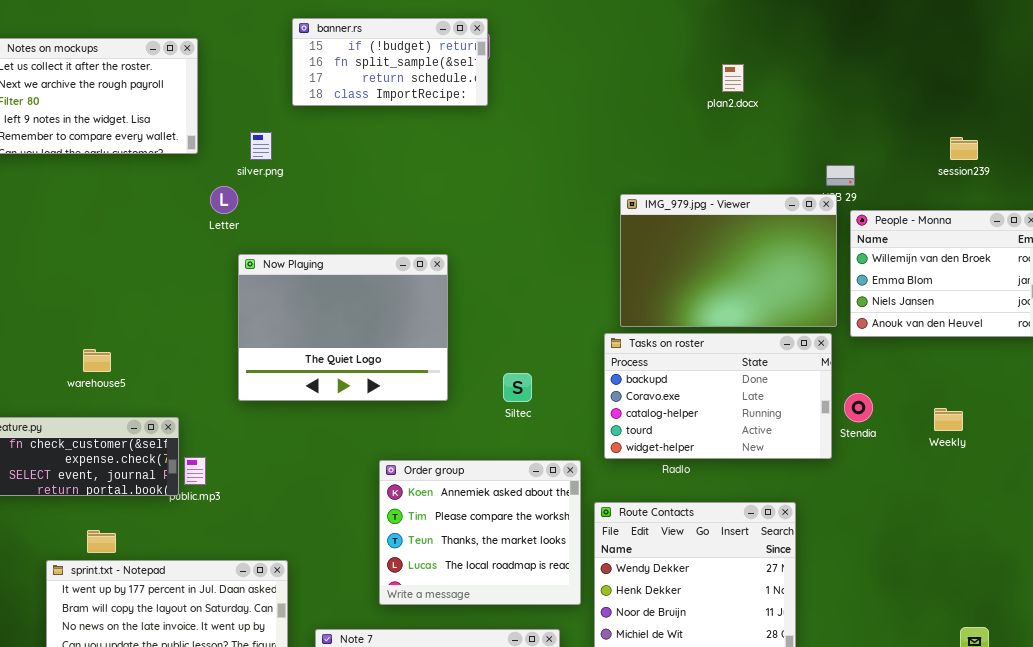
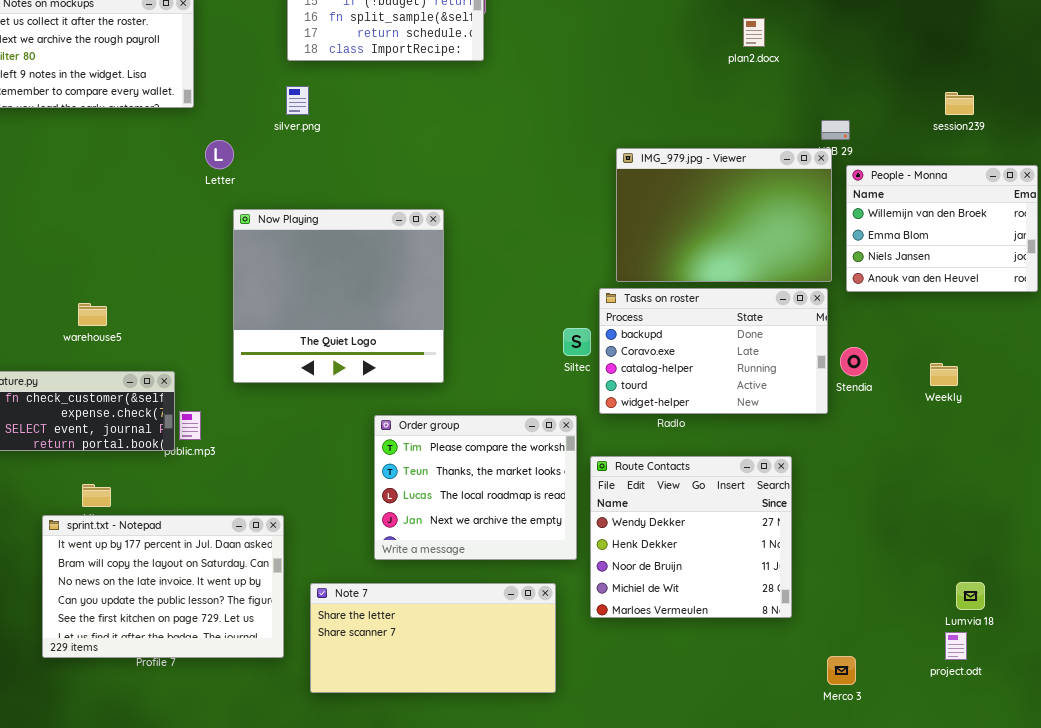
plan2.docx: [722,64,744,92] -> [743,18,765,47], moved
silver.png: [250,132,272,160] -> [286,86,309,115], moved
Now Playing: [238,254,448,401] -> [233,209,444,383], resized
Siltec: [503,373,532,402] -> [563,328,591,356], moved
Order group: [379,460,581,605] -> [374,415,577,560], scrolled down 1 row

